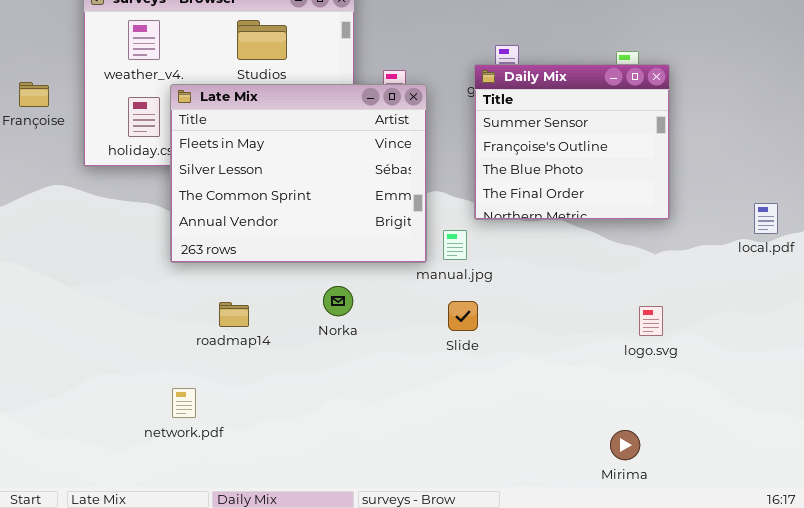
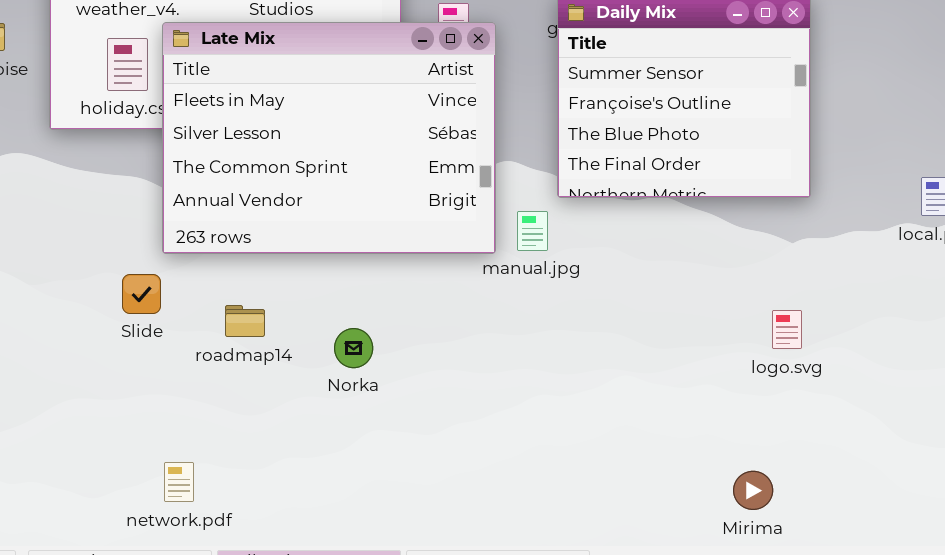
Norka: [323,286,353,316] -> [334,328,373,368], moved
Slide: [448,301,478,331] -> [122,274,161,314], moved
network.pdf: [172,388,196,418] -> [164,462,194,502], moved

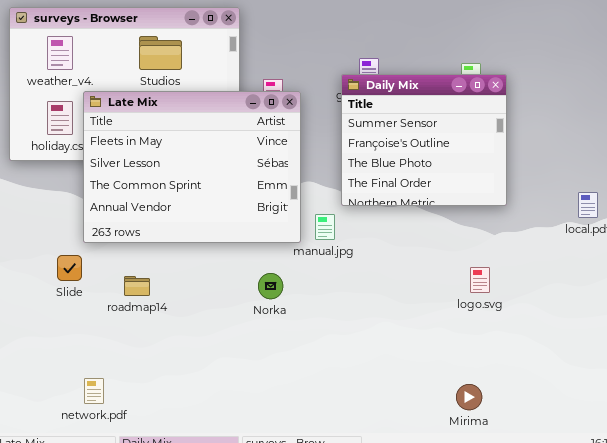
logo.svg: [772,310,802,349] -> [470,267,490,293], moved
Norka: [334,328,373,368] -> [258,273,283,299], moved

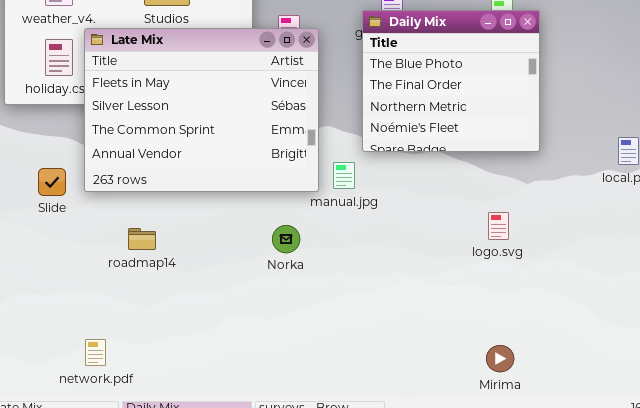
Daily Mix: [341,74,507,206] -> [362,10,540,152], scrolled down 2 rows
Slide: [57,255,82,281] -> [38,168,66,196], moved
logo.svg: [470,267,490,293] -> [488,212,509,240], moved

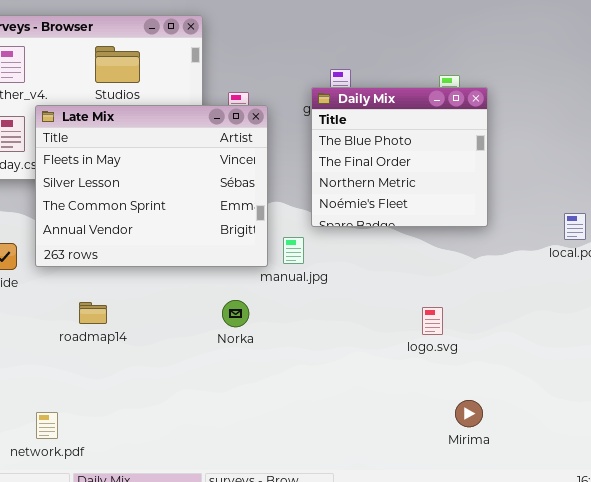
logo.svg: [488,212,509,240] -> [422,307,443,335], moved
Mirima: [486,345,514,372] -> [455,400,483,427], moved

